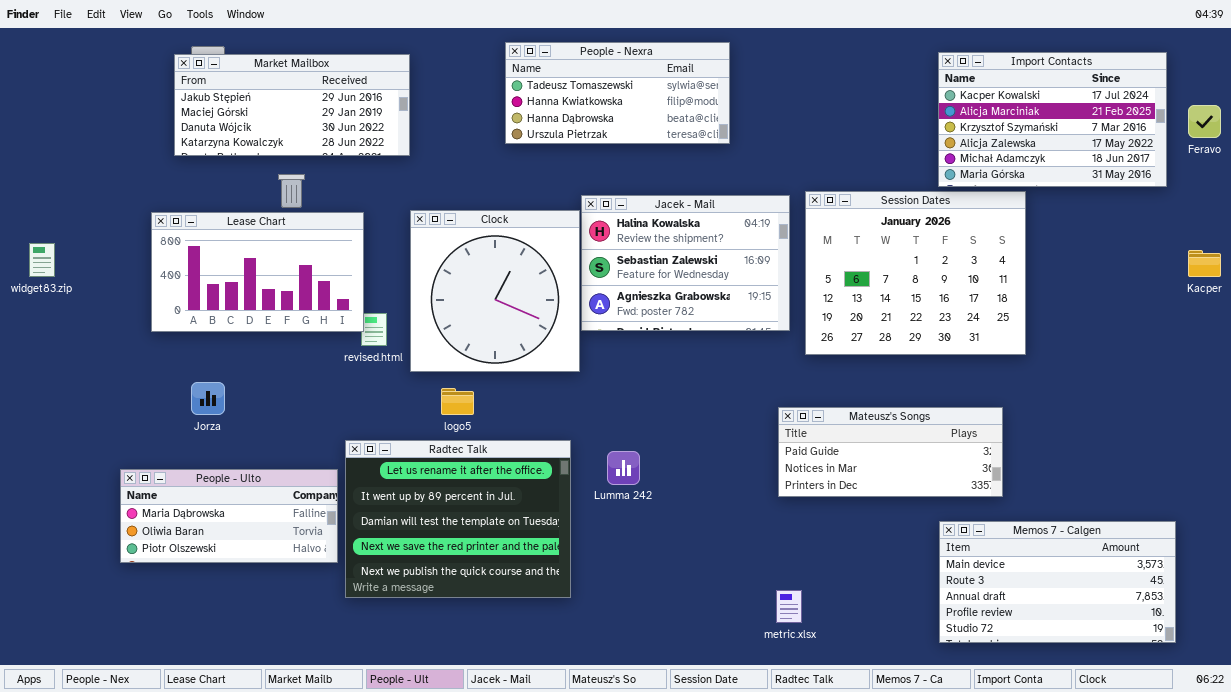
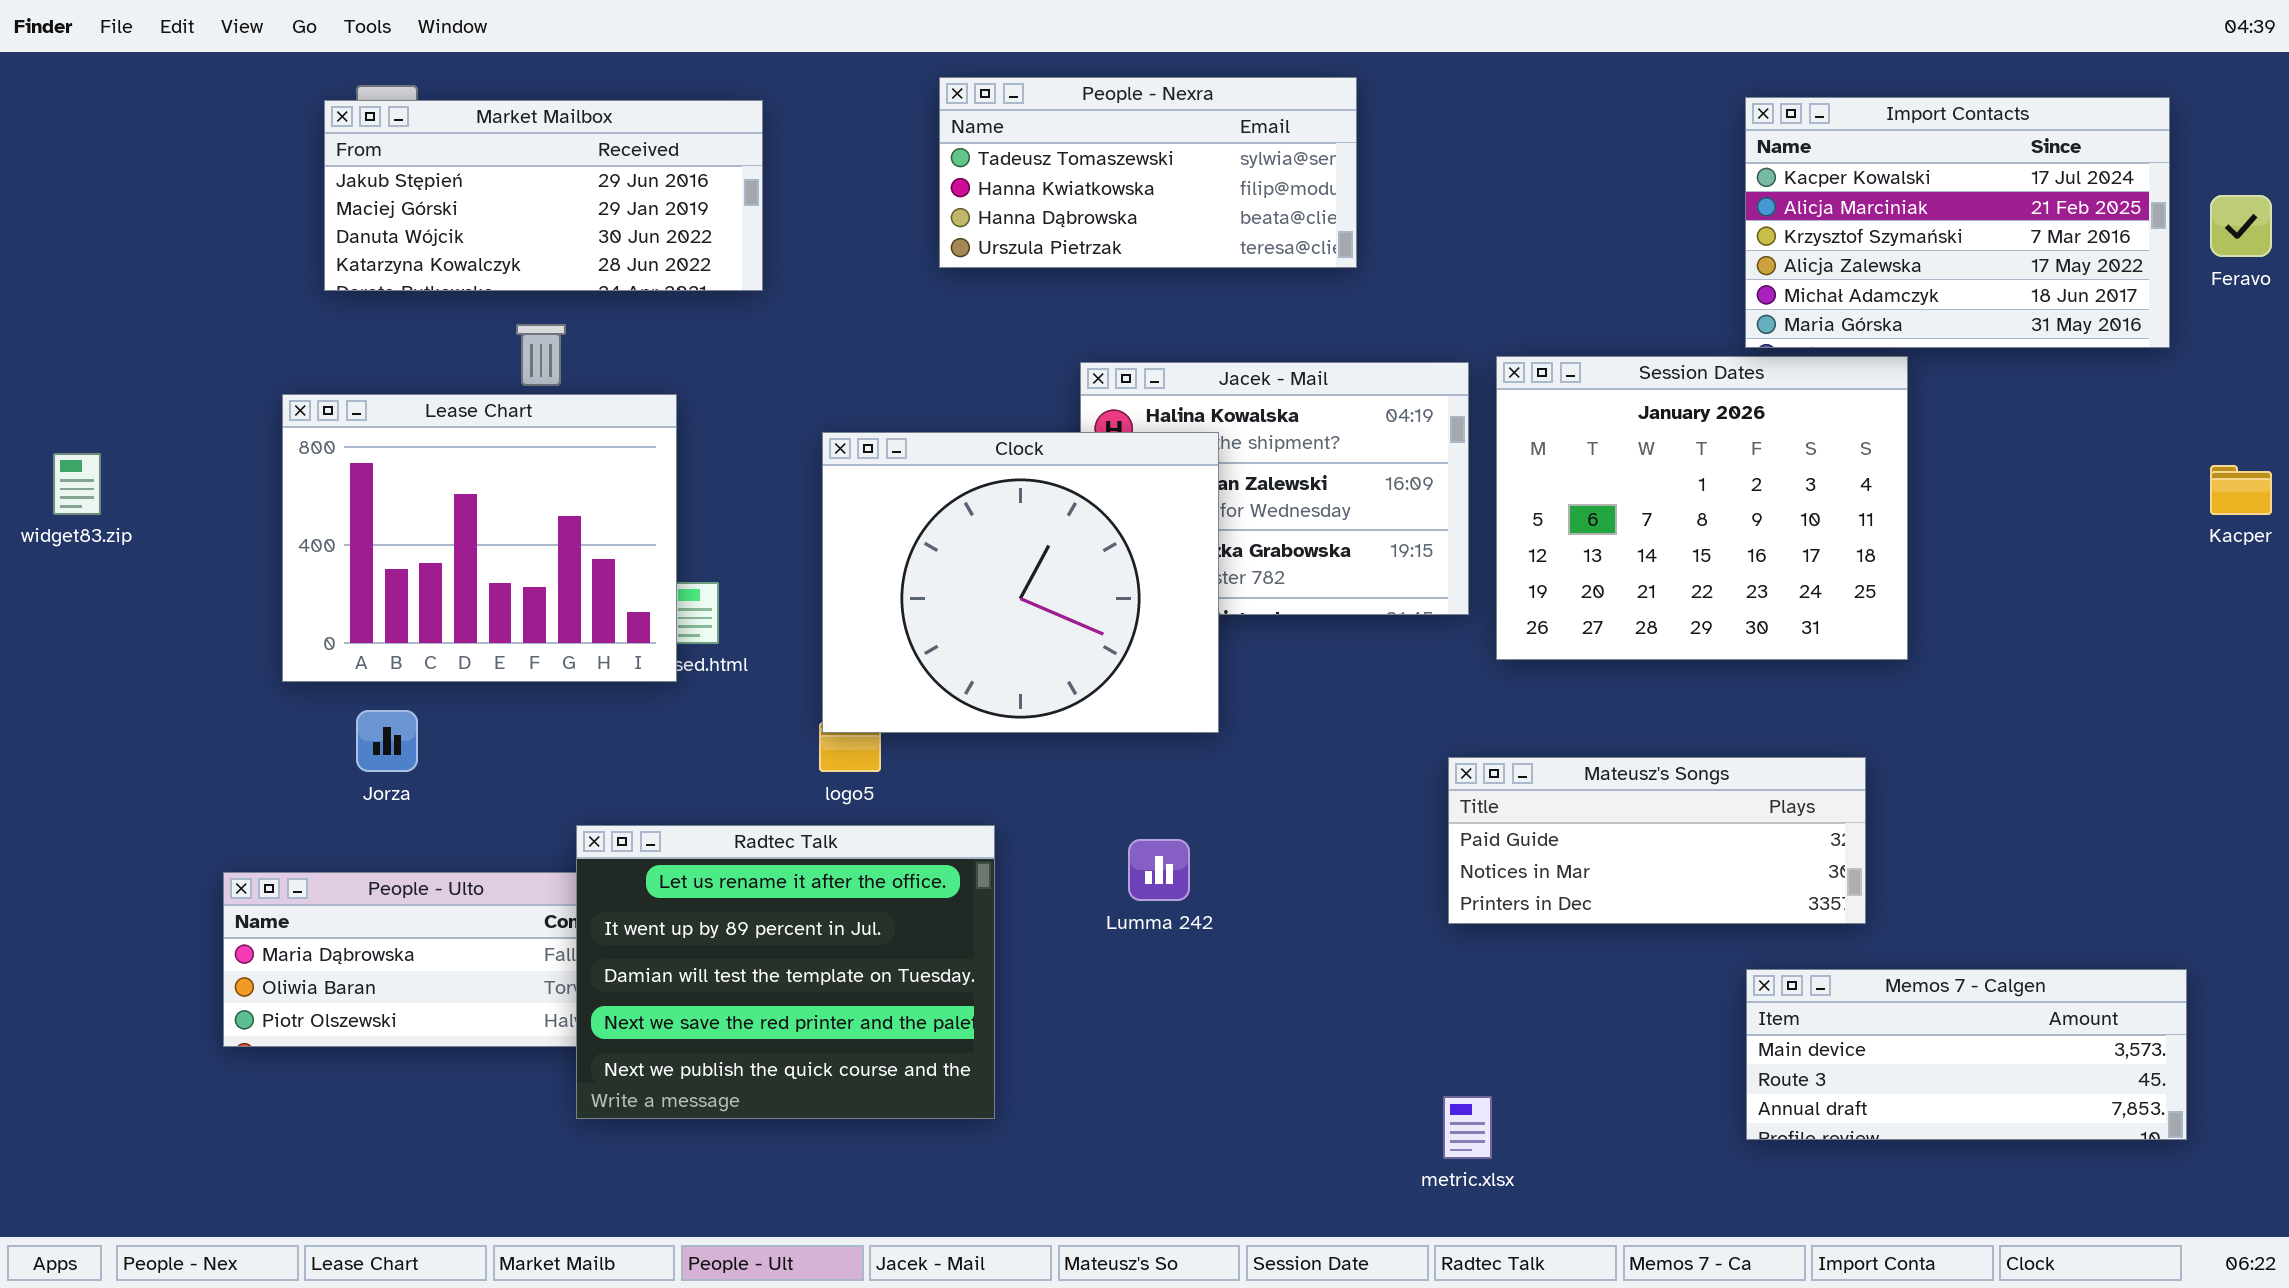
Clock: [410,210,580,372] -> [822,432,1219,733], moved, resized
Lease Chart: [151,212,364,332] -> [282,394,677,682], resized
Radtec Talk: [345,440,571,598] -> [576,825,995,1119], moved
Memos 7 - Calgen: [939,521,1176,643] -> [1746,969,2187,1140], resized

